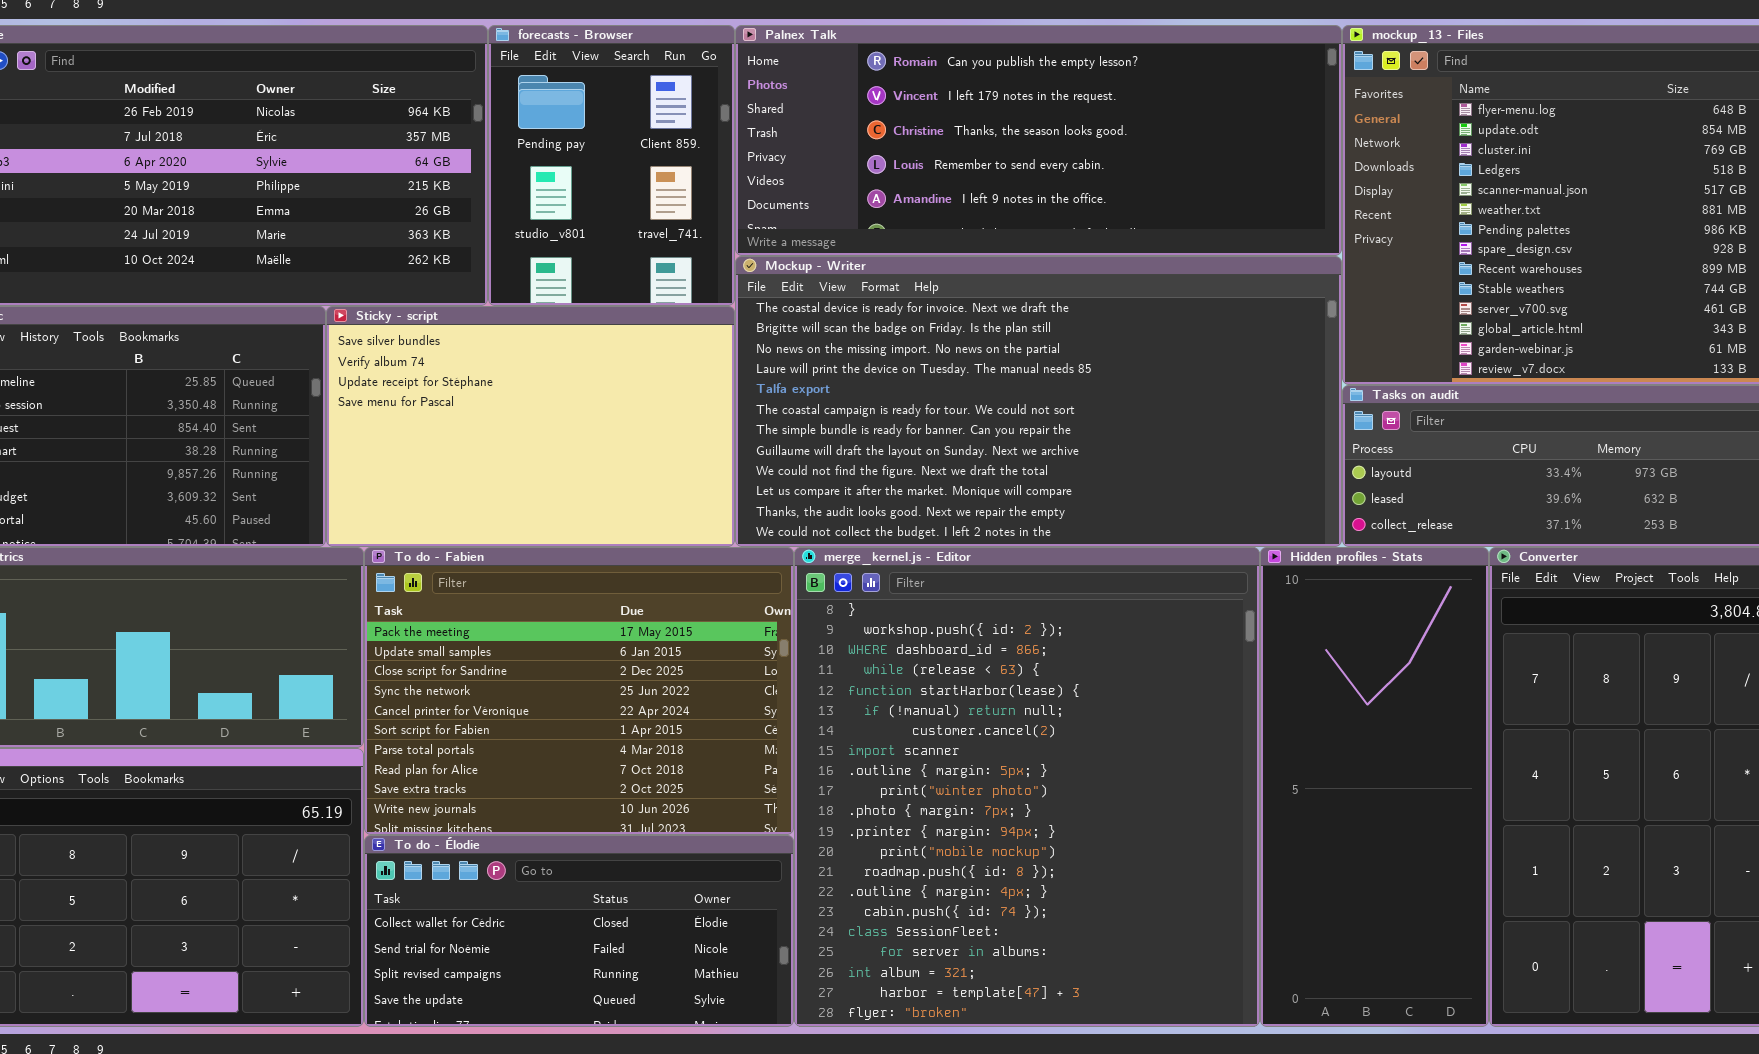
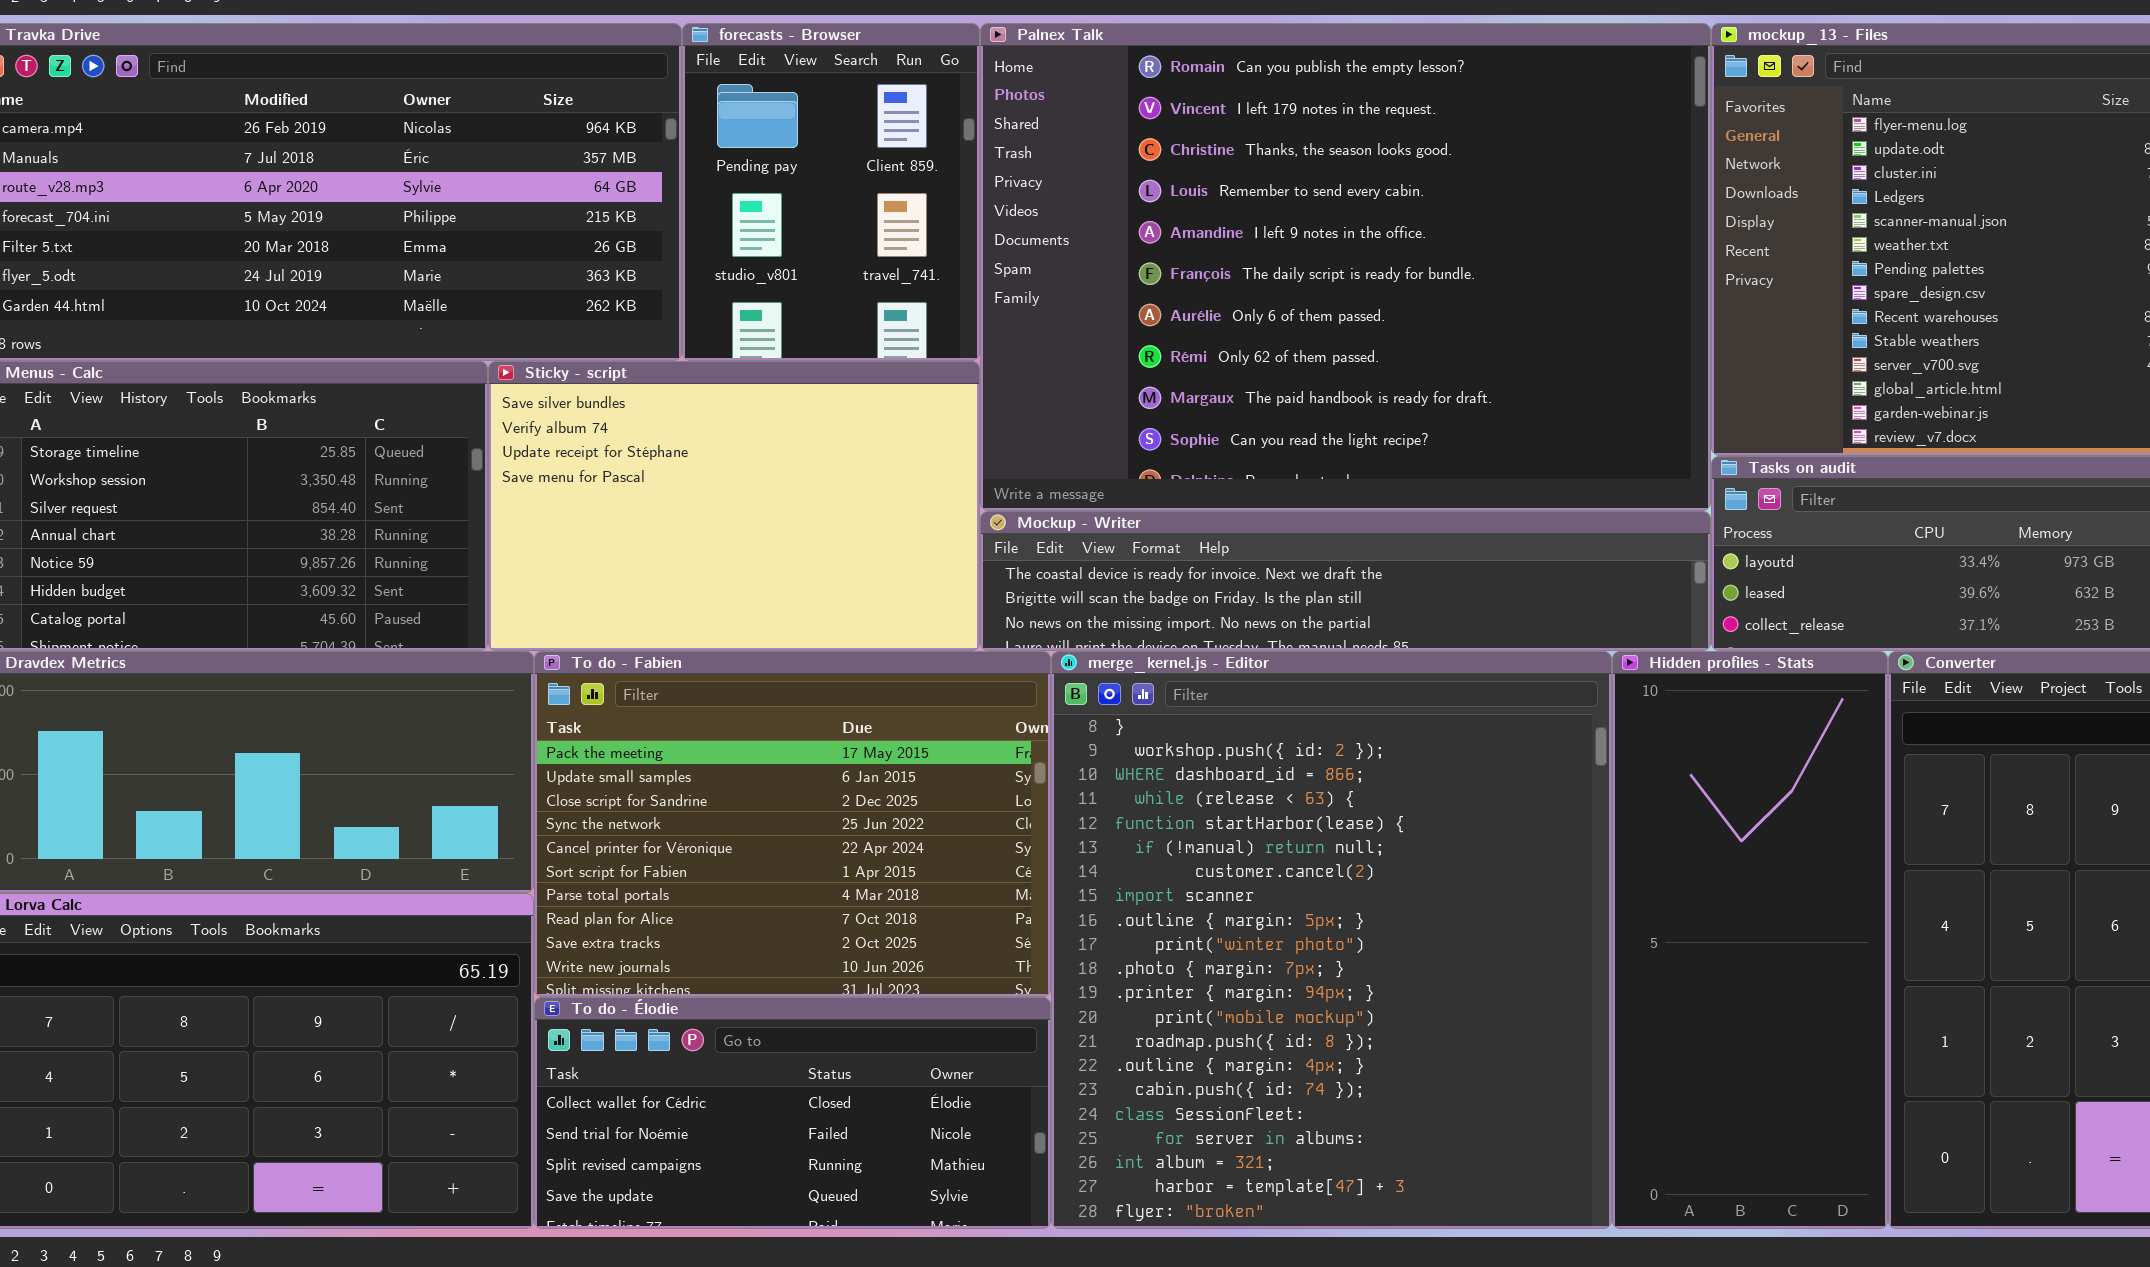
Palnex Talk: [735,25,1342,256] -> [980,23,1711,511], resized
Mockup - Writer: [735,256,1342,547] -> [980,511,1711,651], resized

